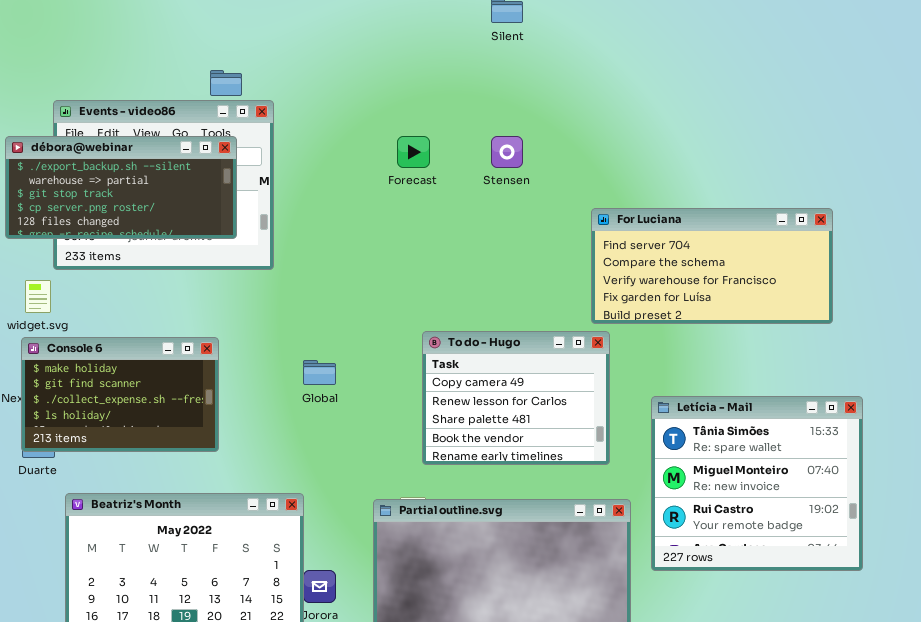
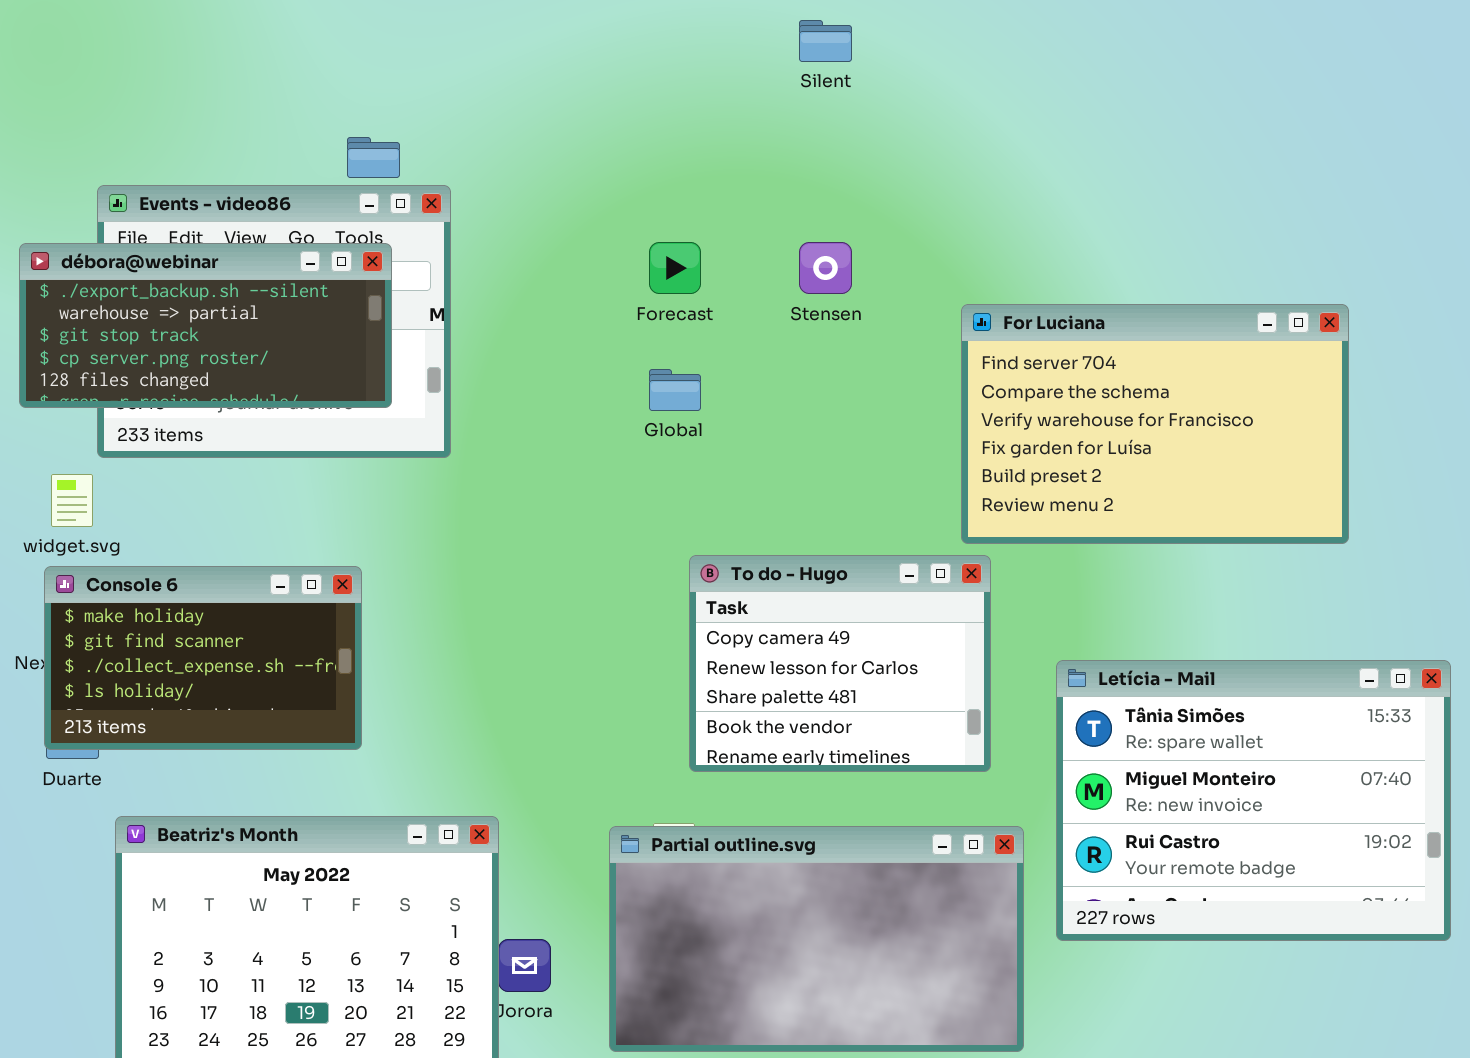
For Luciana: [591,208,833,324] -> [961,304,1349,544], resized
Global: [303,360,336,385] -> [649,369,701,411], moved
Letícia - Mail: [651,396,863,571] -> [1056,660,1451,941], resized

